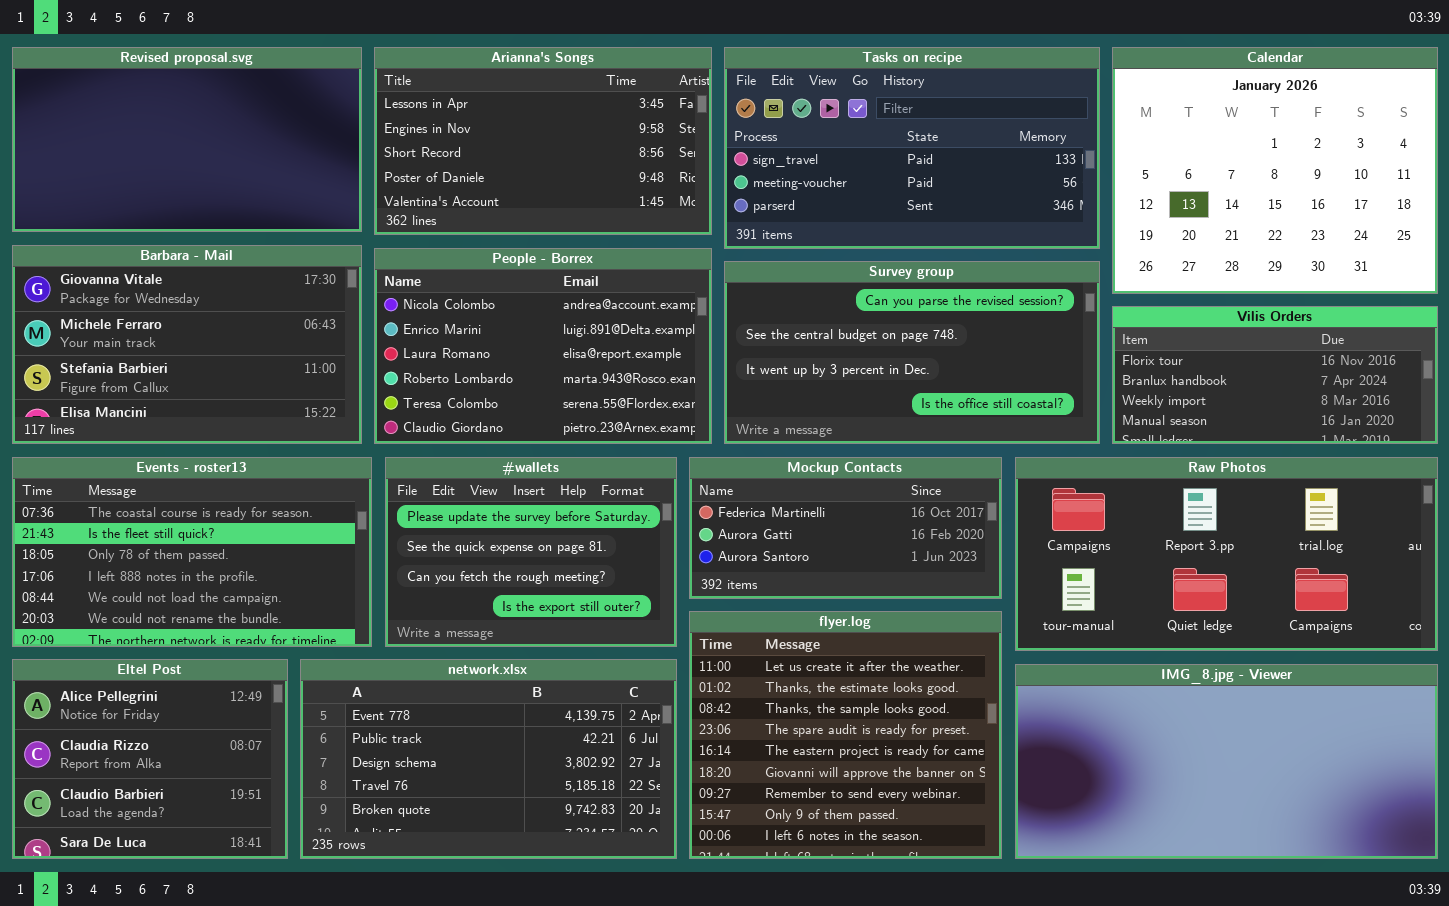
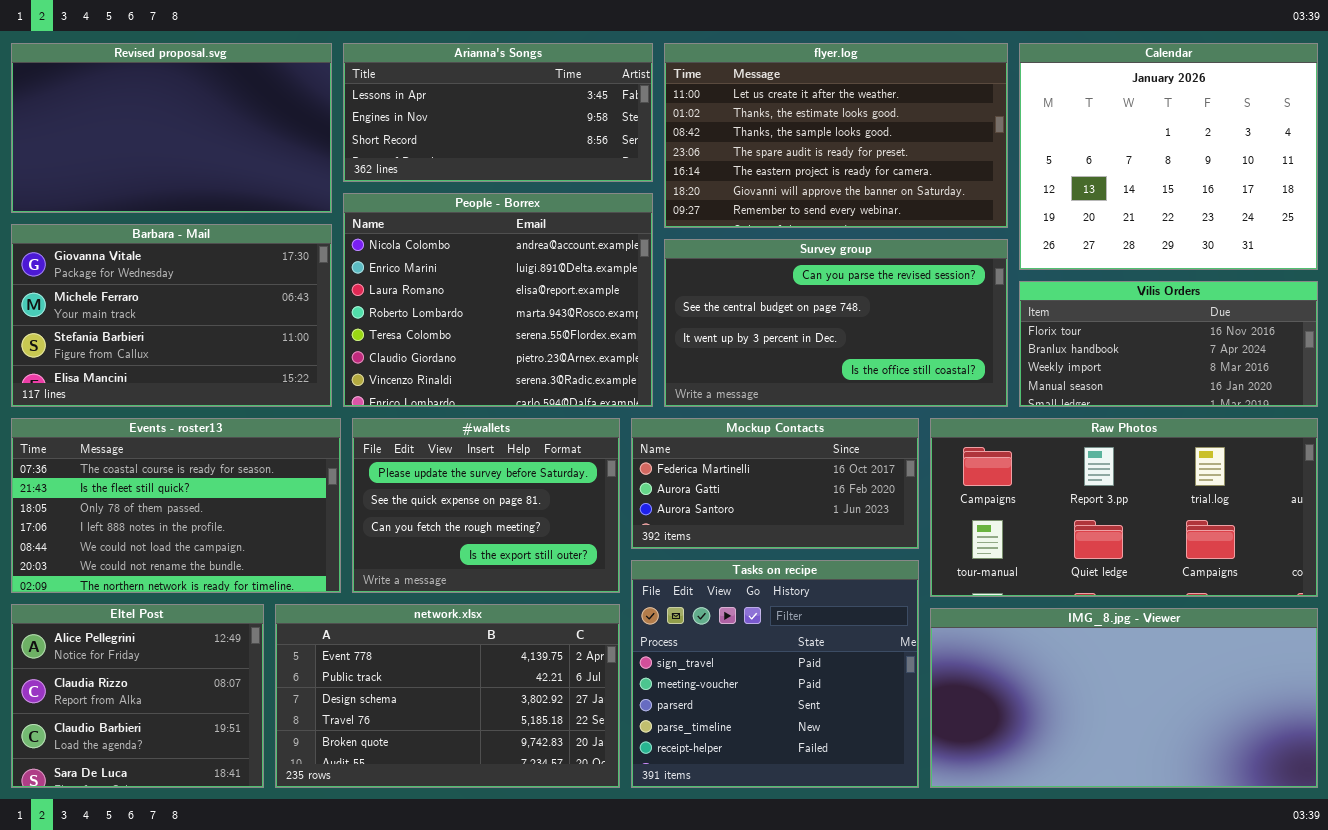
Arianna's Songs: [374,47,712,235] -> [343,43,653,182], resized
Tasks on recipe: [724,47,1100,249] -> [631,560,919,788], moved, resized
People - Borrex: [374,248,712,444] -> [343,193,653,407], resized
flyer.log: [689,611,1002,859] -> [664,43,1008,228], moved, resized

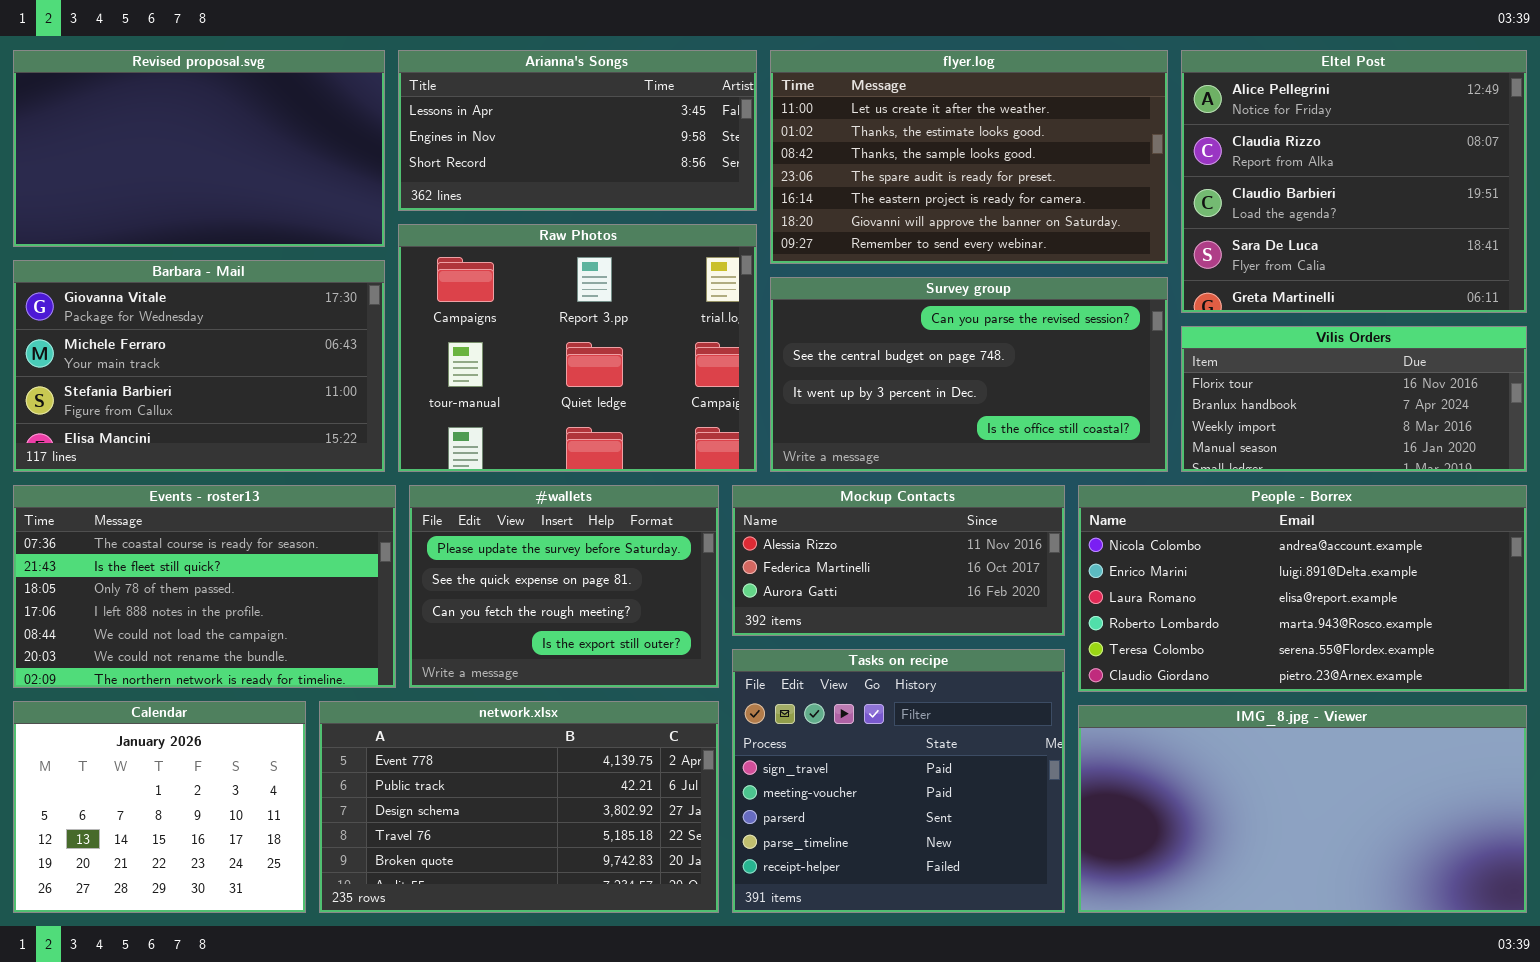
Calendar: [1019,43,1318,270] -> [13,701,306,913], moved, resized
People - Borrex: [343,193,653,407] -> [1078,485,1527,692], moved, resized
Mockup Contacts: [631,418,919,549] -> [732,485,1065,636], scrolled up 1 row
Raw Photos: [930,418,1318,597] -> [398,224,757,472], moved, resized
Eltel Post: [11,604,264,788] -> [1181,50,1527,313], moved, resized

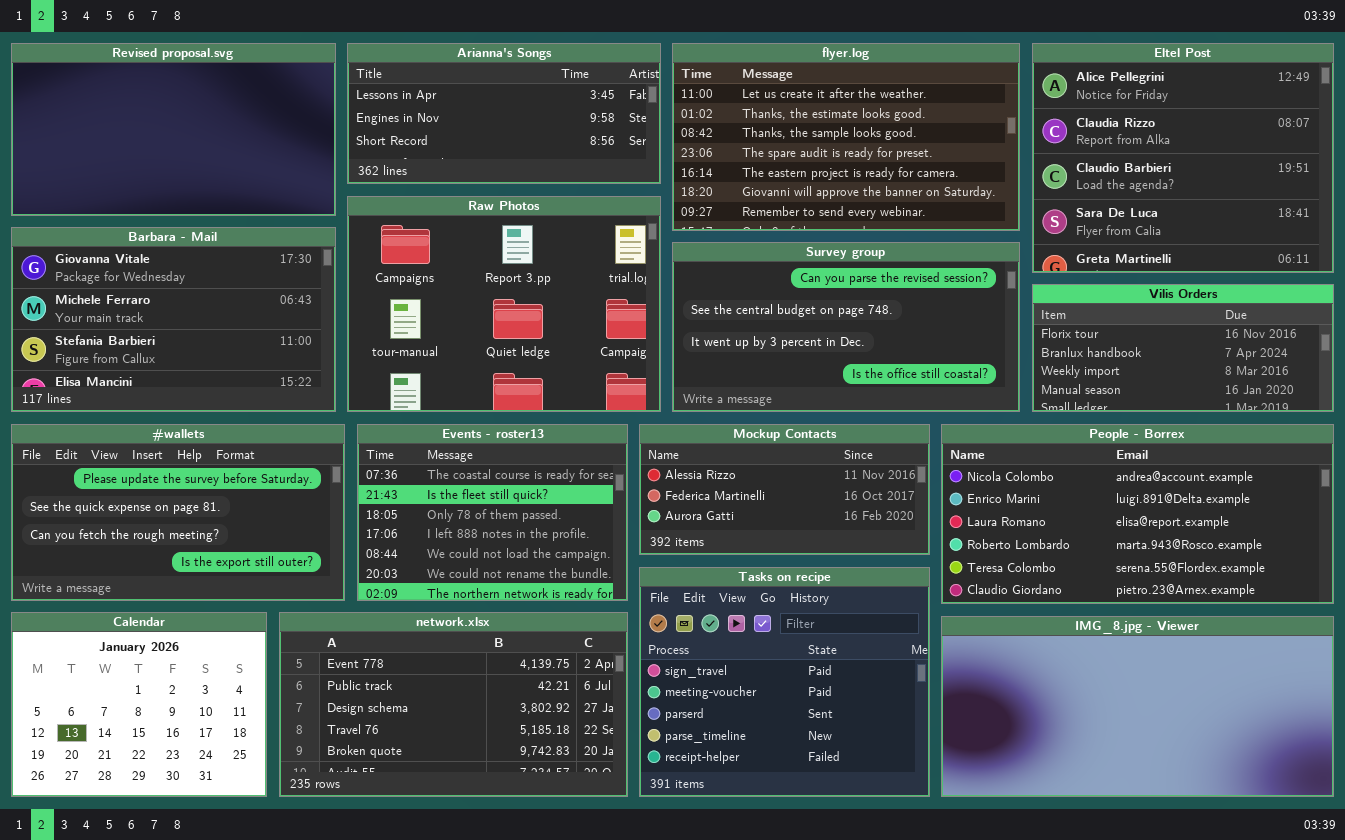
Events - roster13: [13,485,396,688] -> [357,424,628,601], moved, resized
#wallets: [409,485,719,688] -> [11,424,345,601], moved, resized

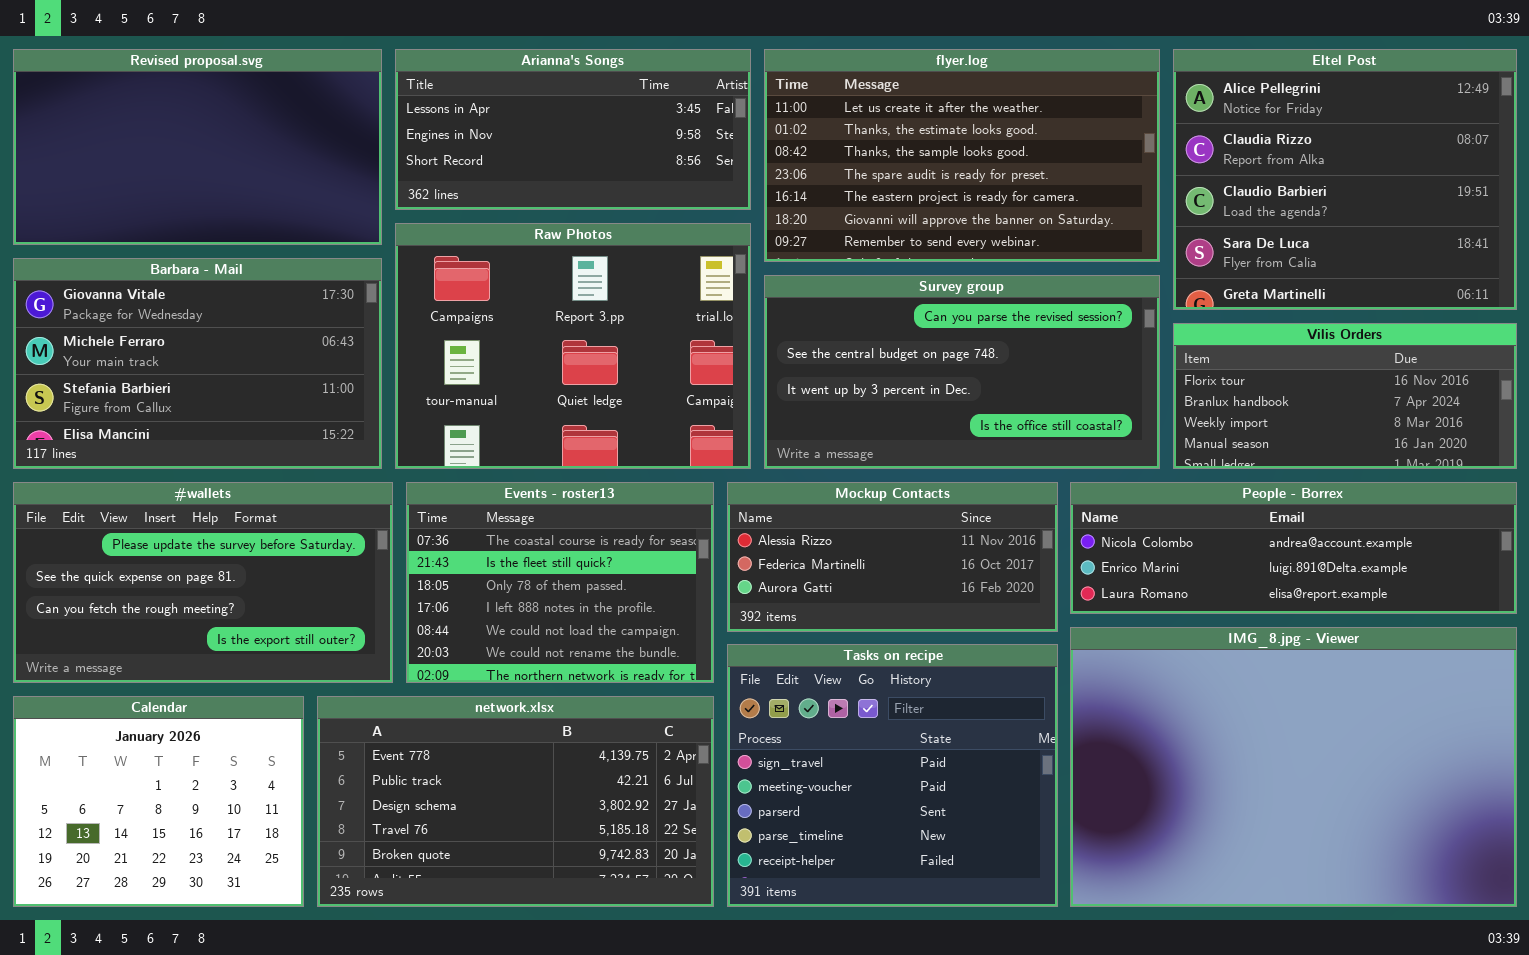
People - Borrex: [941,424,1334,604] -> [1070,482,1517,614], resized
IMG_8.jpg - Viewer: [941,616,1334,797] -> [1070,627,1517,907], resized

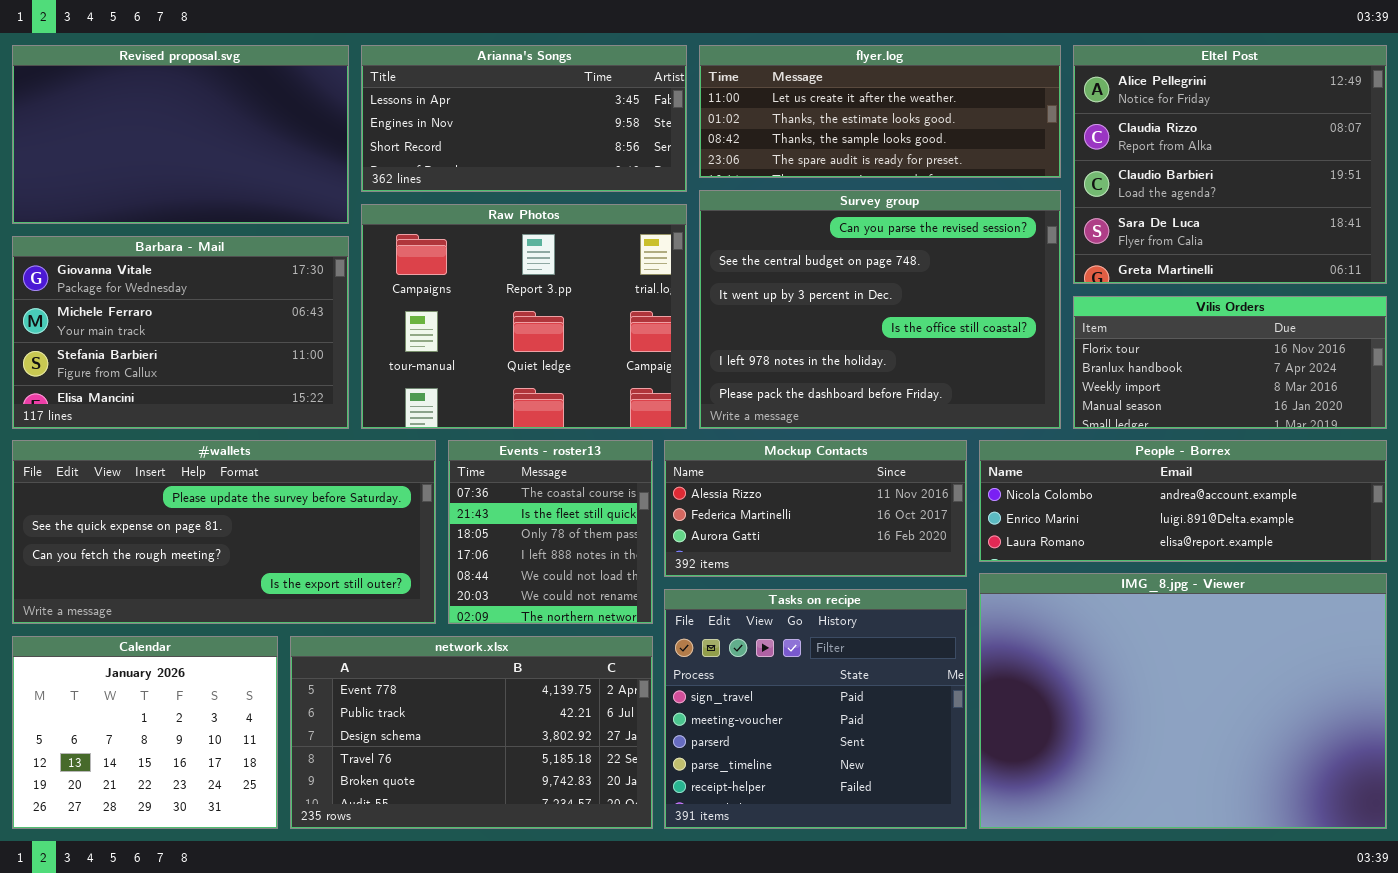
flyer.log: [764,49,1160,262] -> [699,45,1061,178], resized
Survey group: [764,275,1160,469] -> [699,190,1061,429], resized
#wallets: [13,482,393,683] -> [12,440,436,624], resized
Events - roster13: [406,482,714,683] -> [448,440,653,624], resized

